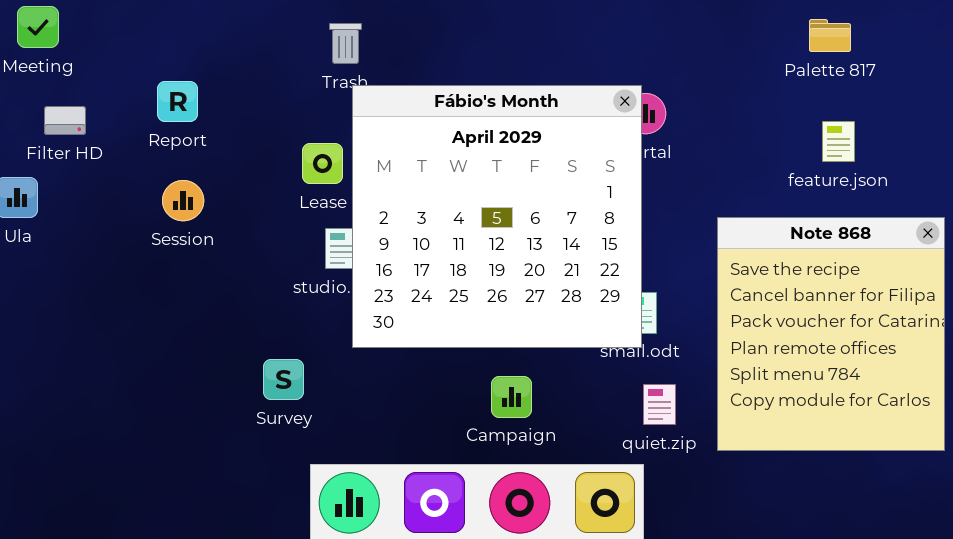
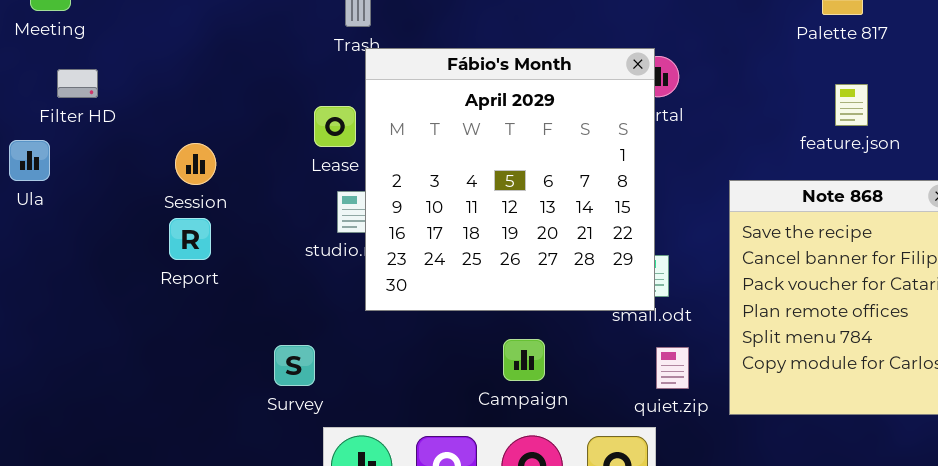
Report: [157,81,198,122] -> [169,218,211,260], moved
Survey: [263,359,304,400] -> [274,345,315,386], moved

